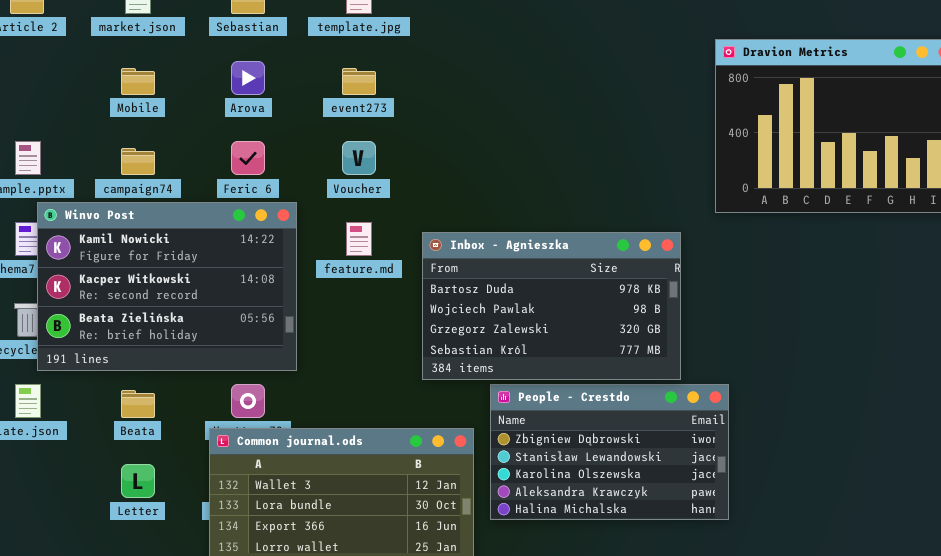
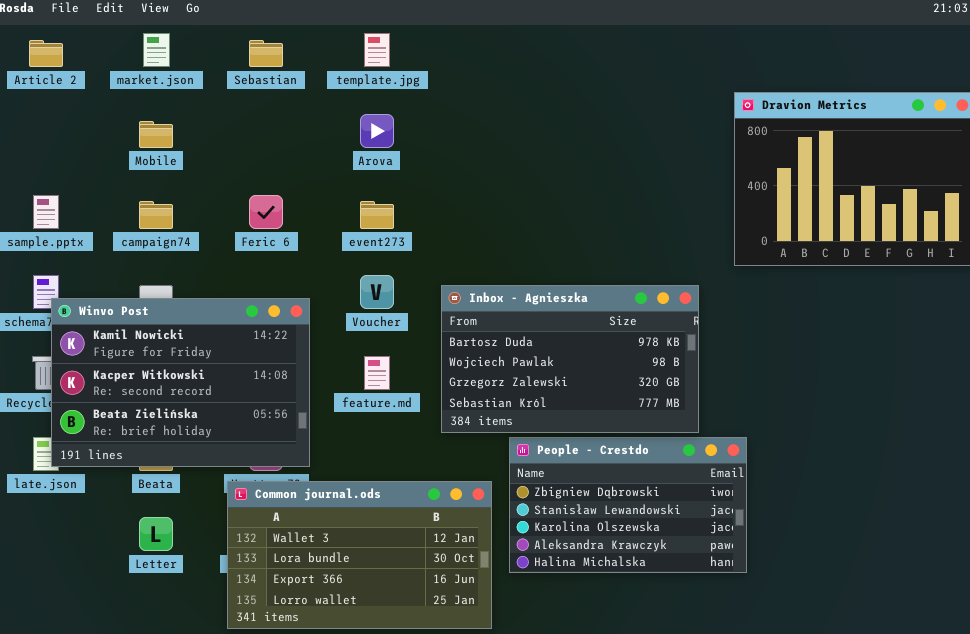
Arova: [231,61,265,95] -> [360,114,394,148], moved
event273: [342,68,376,95] -> [360,201,394,229], moved
Voucher: [342,141,376,175] -> [360,275,394,309], moved
Winvo Post: [37,202,297,371] -> [51,298,310,467], moved
feature.md: [346,222,372,256] -> [364,356,390,390], moved

